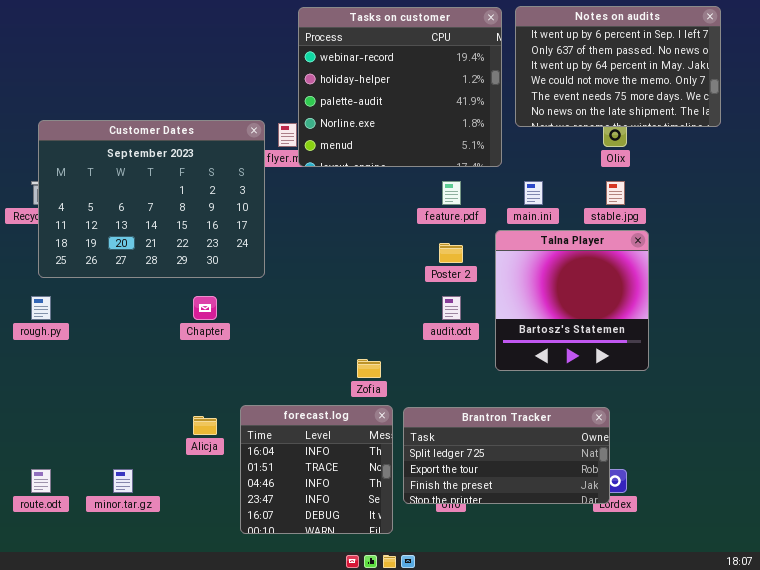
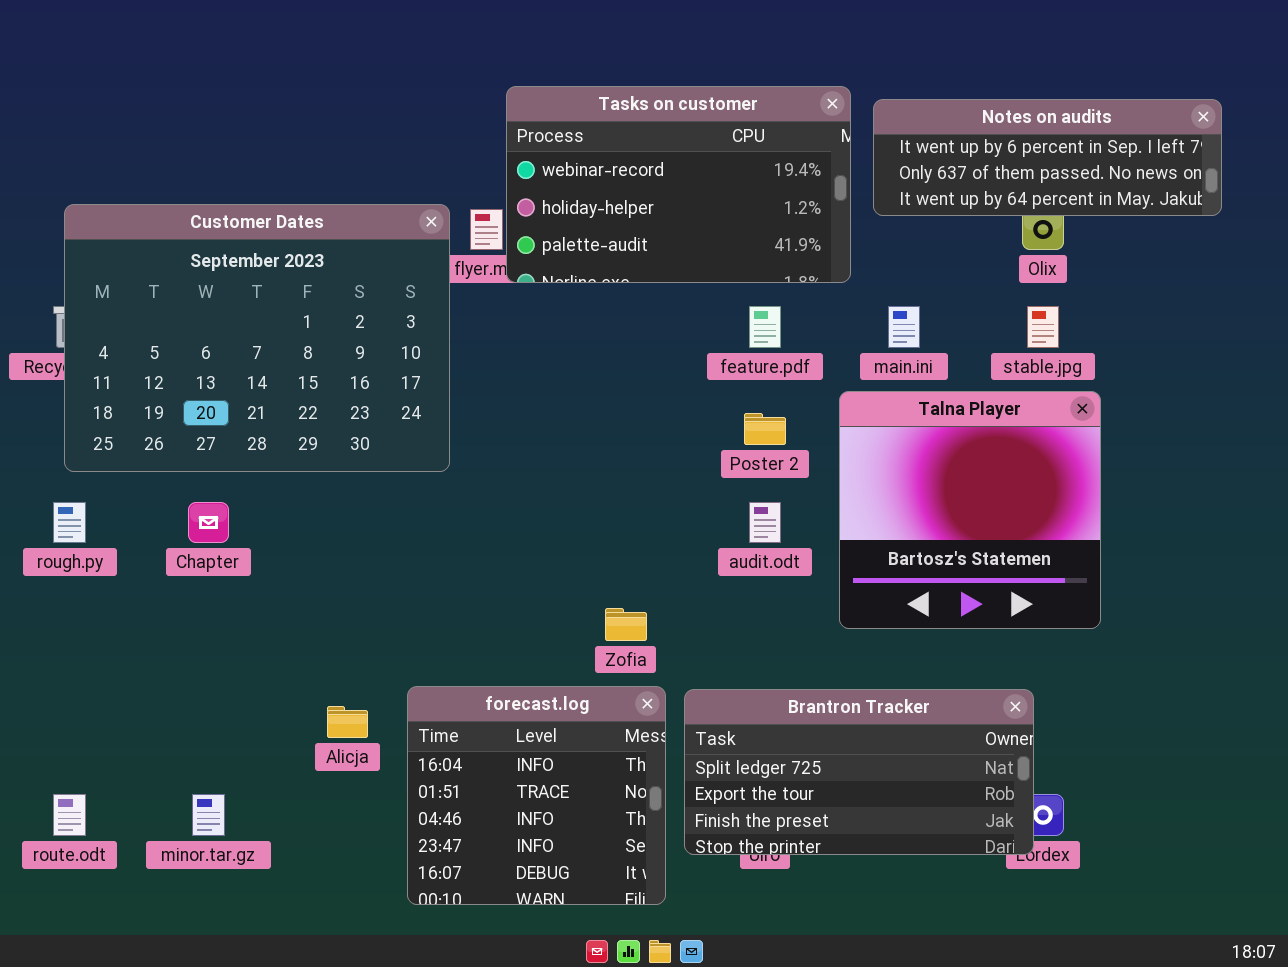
Notes on audits: [515,6,721,127] -> [873,99,1222,216], resized
Tasks on customer: [298,7,502,167] -> [506,86,851,283], resized
Chapter: [193,296,217,320] -> [188,502,229,543], moved

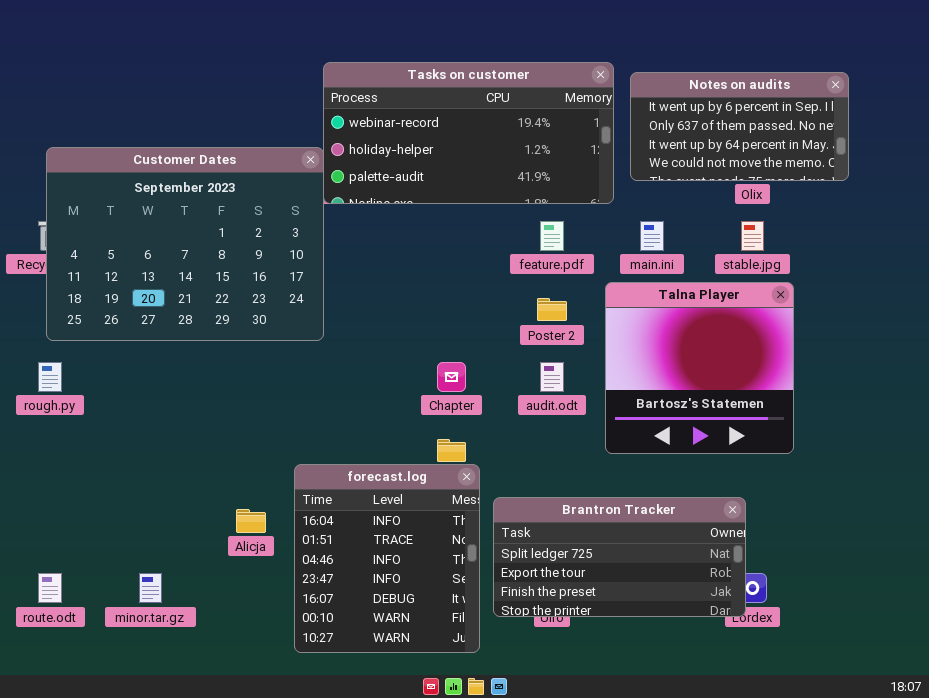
Tasks on customer: [506,86,851,283] -> [323,62,614,204], resized
Notes on audits: [873,99,1222,216] -> [630,72,849,181], resized
Chapter: [188,502,229,543] -> [437,362,466,392], moved
forecast.log: [407,686,666,905] -> [294,464,480,653], resized

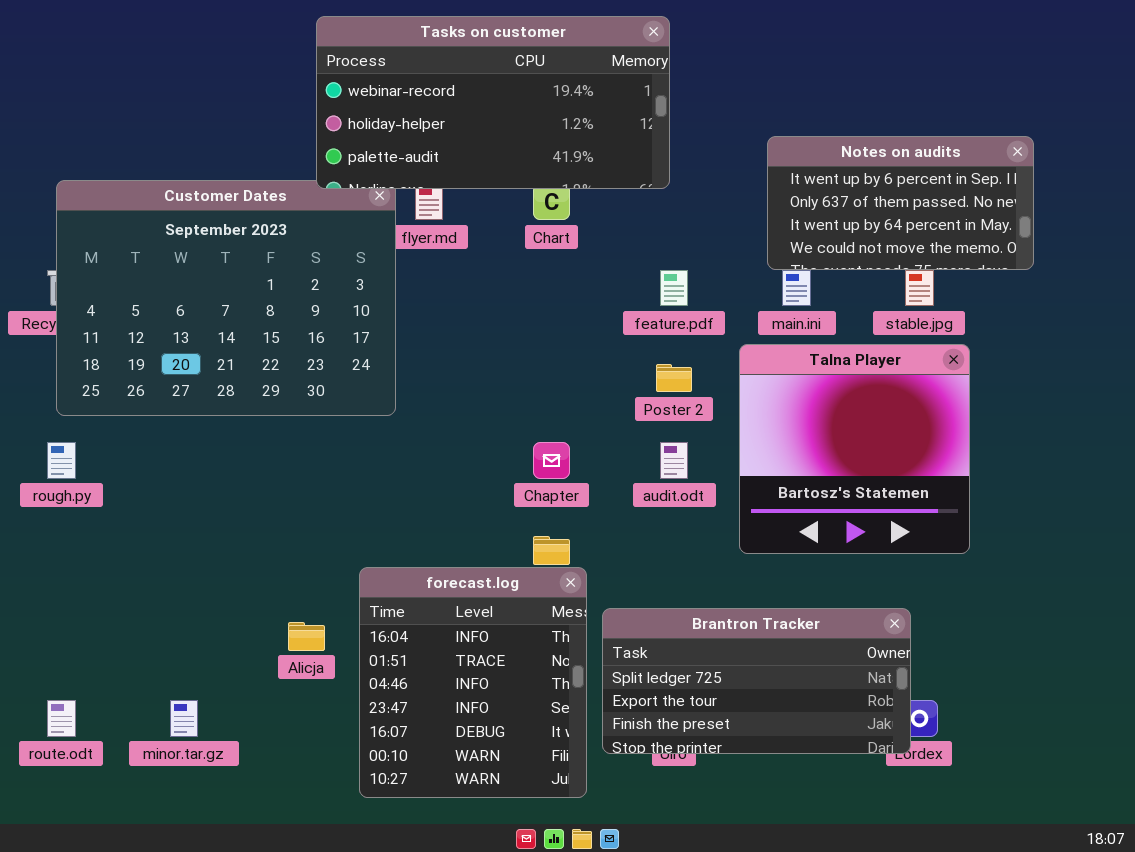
Tasks on customer: [323,62,614,204] -> [316,16,670,189], moved
Notes on audits: [630,72,849,181] -> [767,136,1034,270], moved

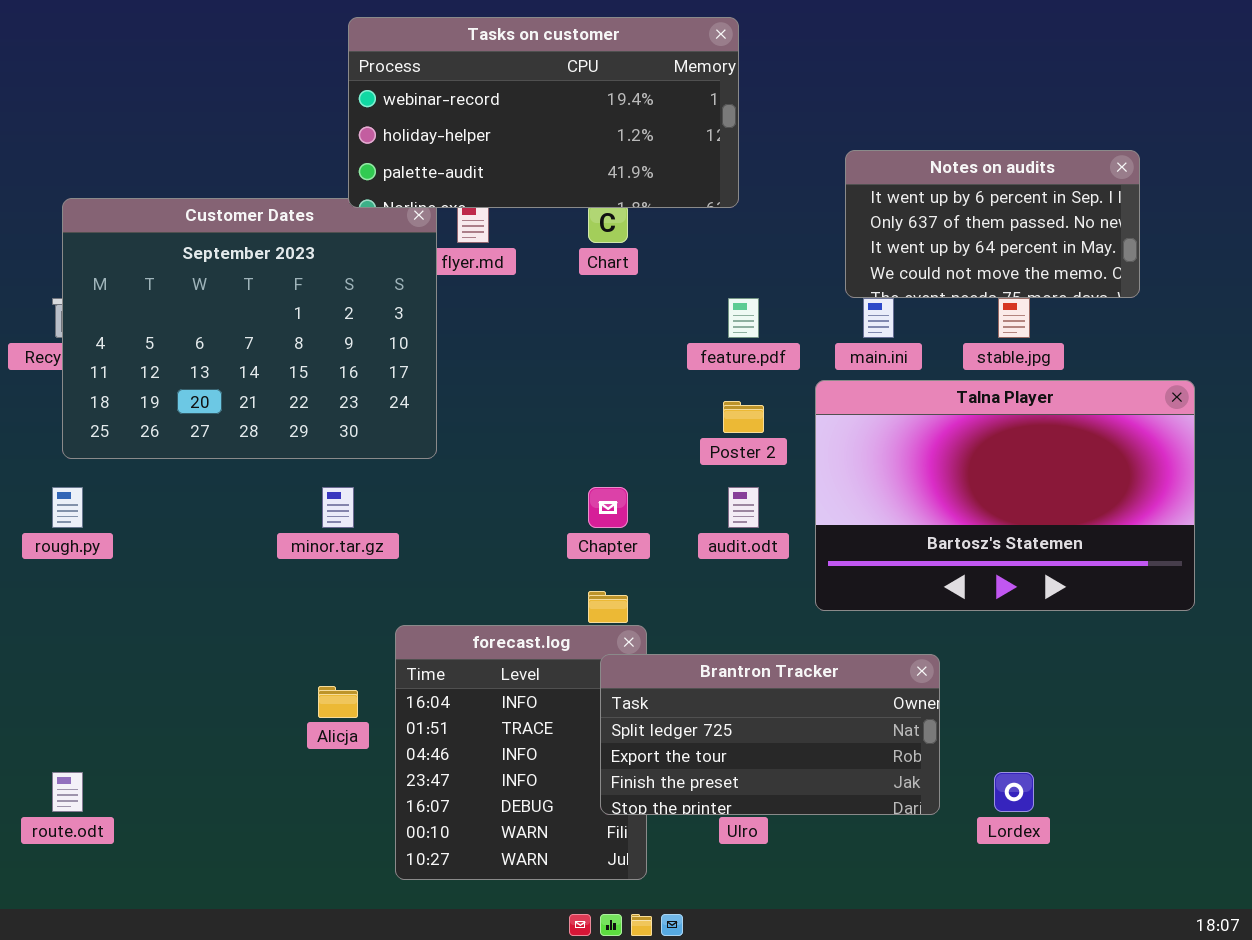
Talna Player: [739,344,970,554] -> [815,380,1195,611], resized
Brantron Tracker: [602,608,911,754] -> [600,654,940,815], moved
minor.tar.gz: [170,700,198,737] -> [322,487,354,528], moved

